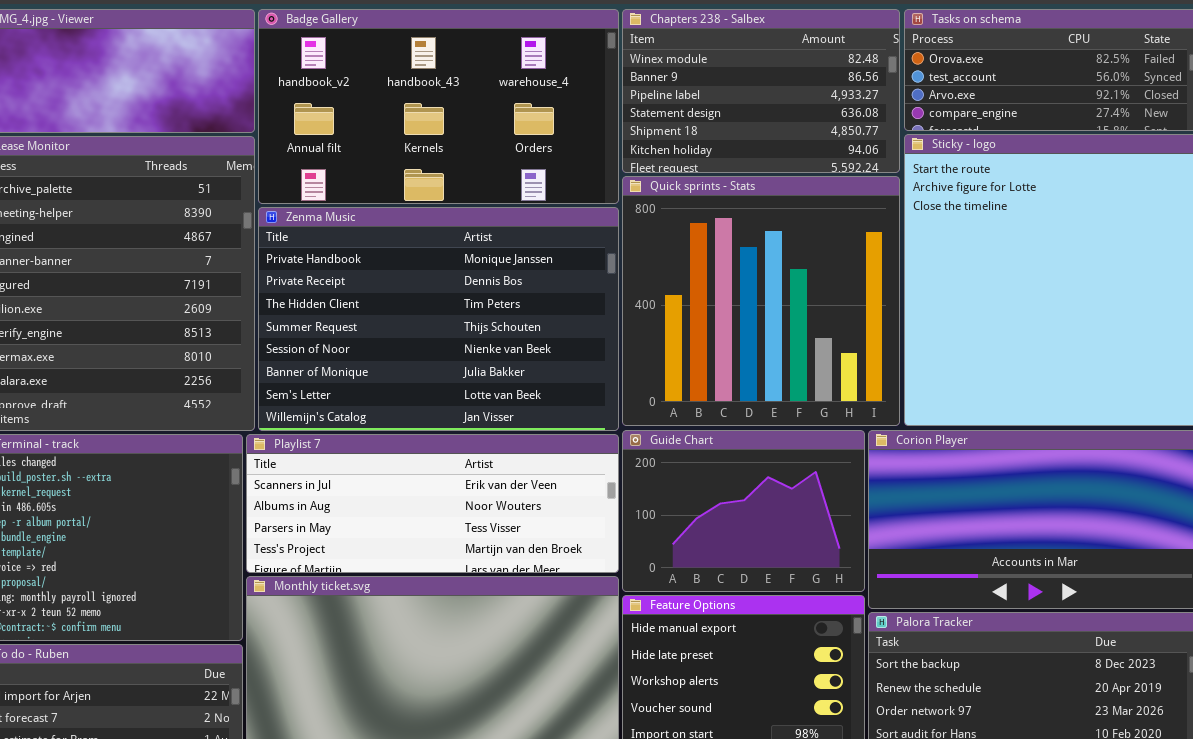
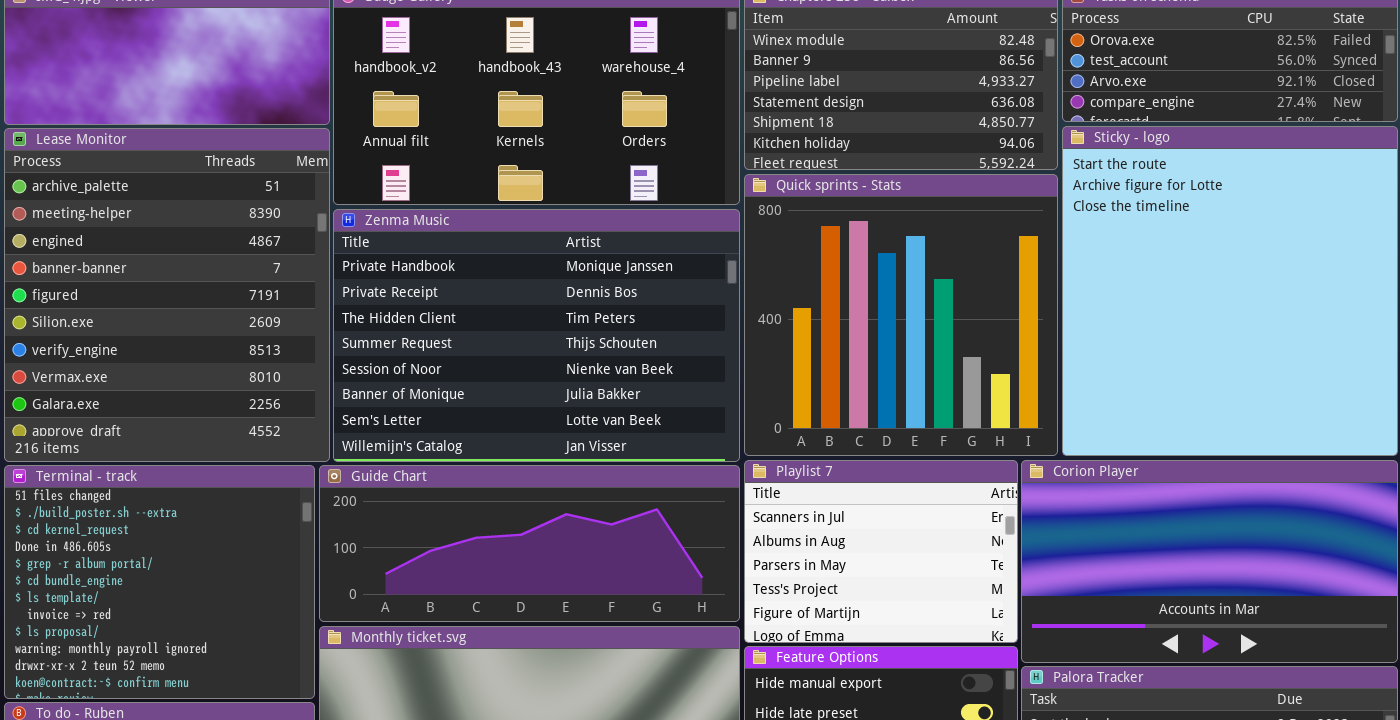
Guide Chart: [622,430,865,592] -> [319,465,740,622], moved, resized
Playlist 7: [246,434,619,573] -> [744,460,1018,643], moved, resized

